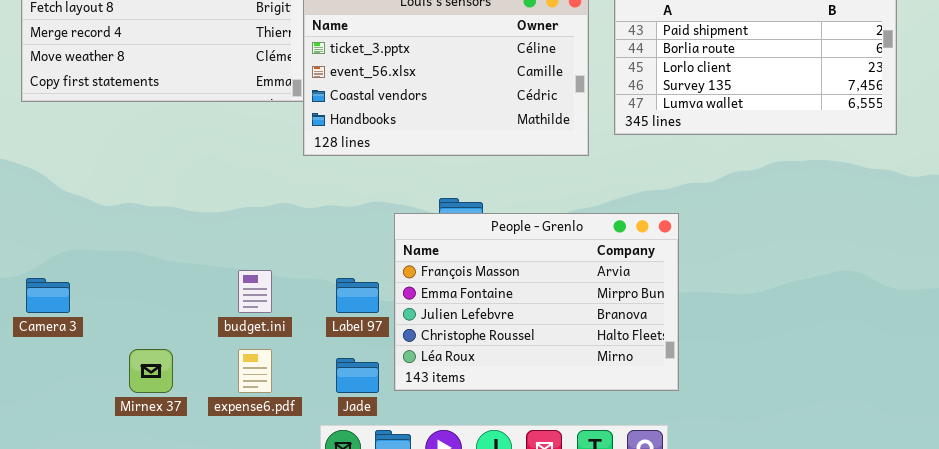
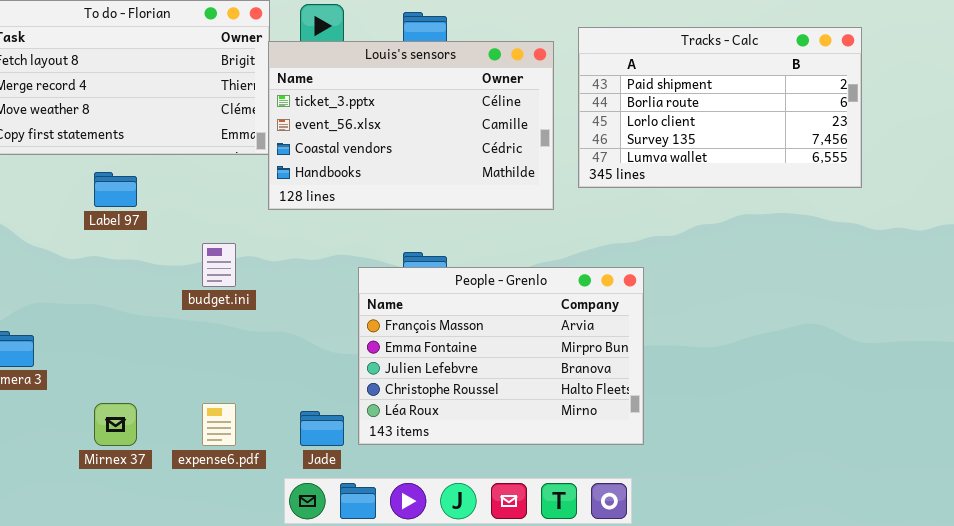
budget.ini: [238,270,272,313] -> [202,243,236,287], moved
Label 97: [336,278,379,313] -> [94,172,137,207], moved

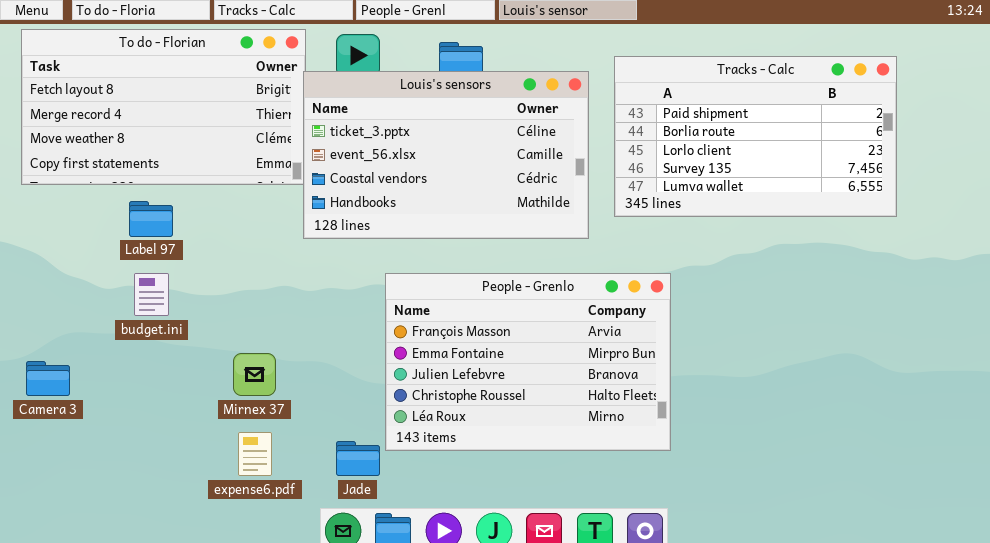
budget.ini: [202,243,236,287] -> [134,273,169,316], moved
People - Grenlo: [358,267,644,445] -> [385,273,671,451], moved
Mirnex 37: [94,403,137,446] -> [233,353,276,396], moved

